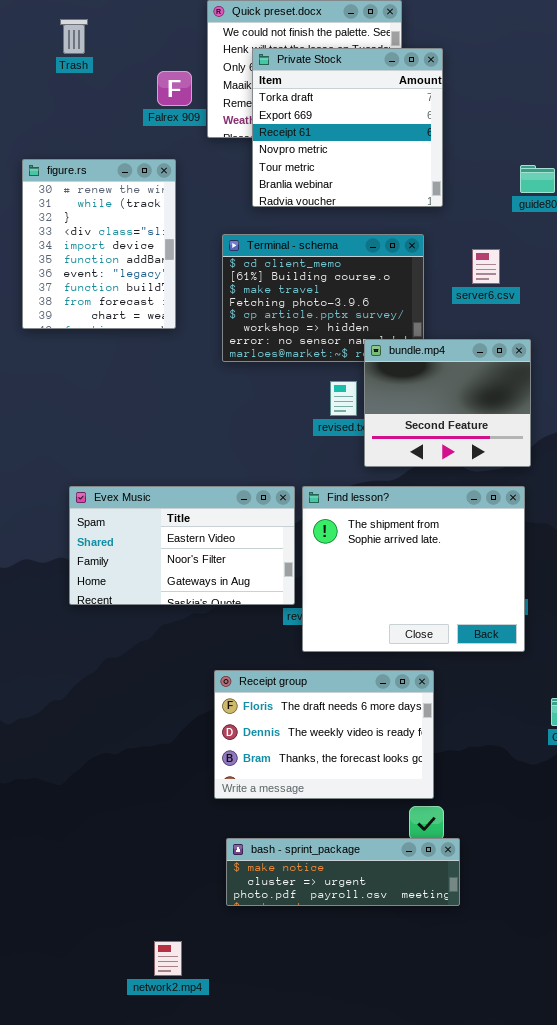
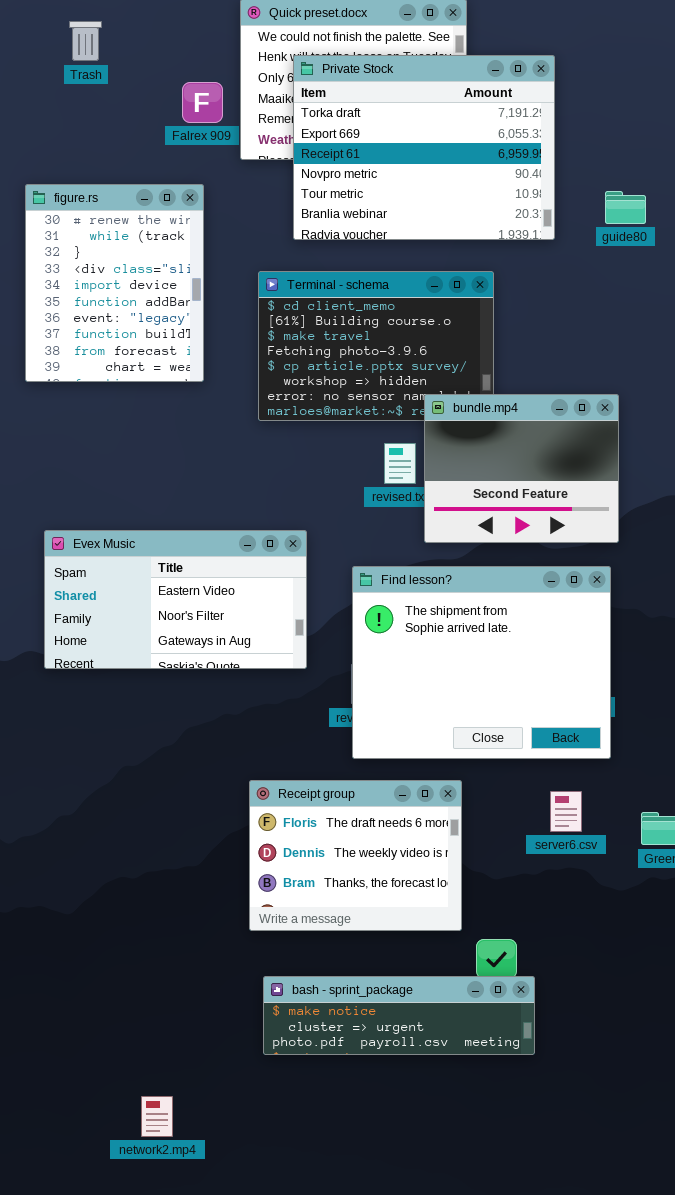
Private Stock: [252,48,443,207] -> [293,55,555,240], resized
server6.csv: [472,249,500,284] -> [550,791,582,832], moved
Evex Music: [69,486,295,605] -> [44,530,307,669], moved
Receipt group: [214,670,434,799] -> [249,780,462,931], resized
network2.mp4: [154,941,182,976] -> [141,1096,173,1137], moved

